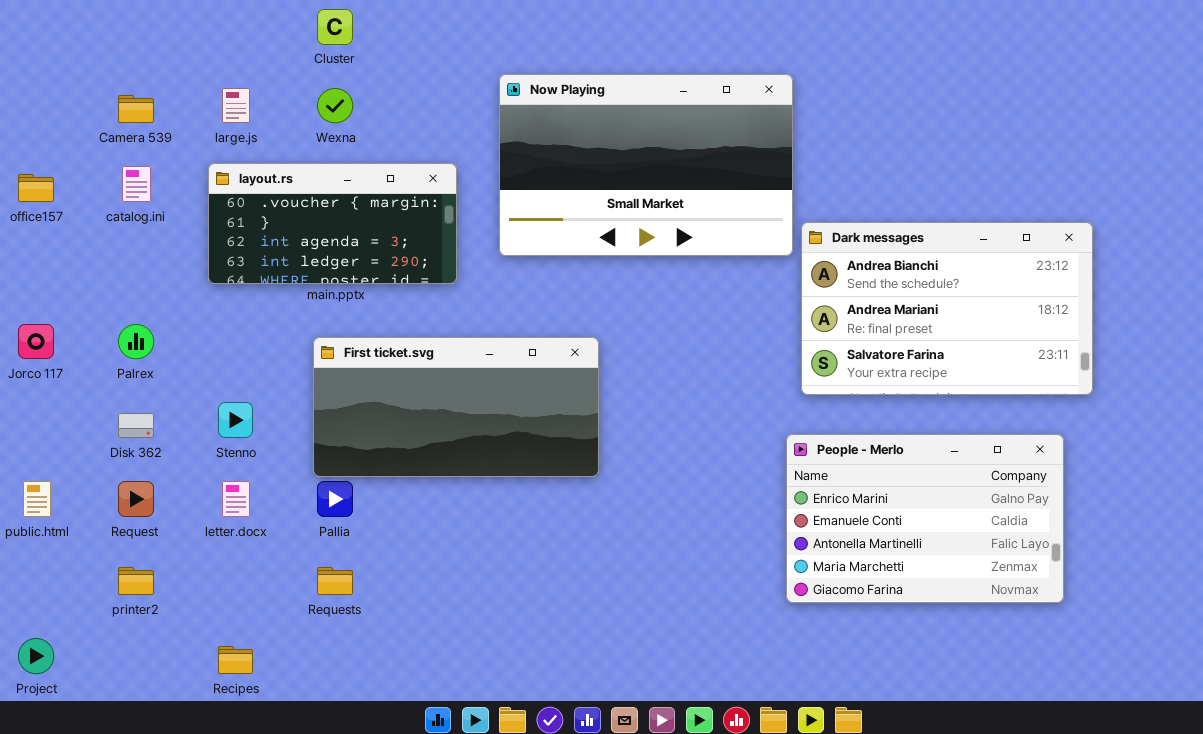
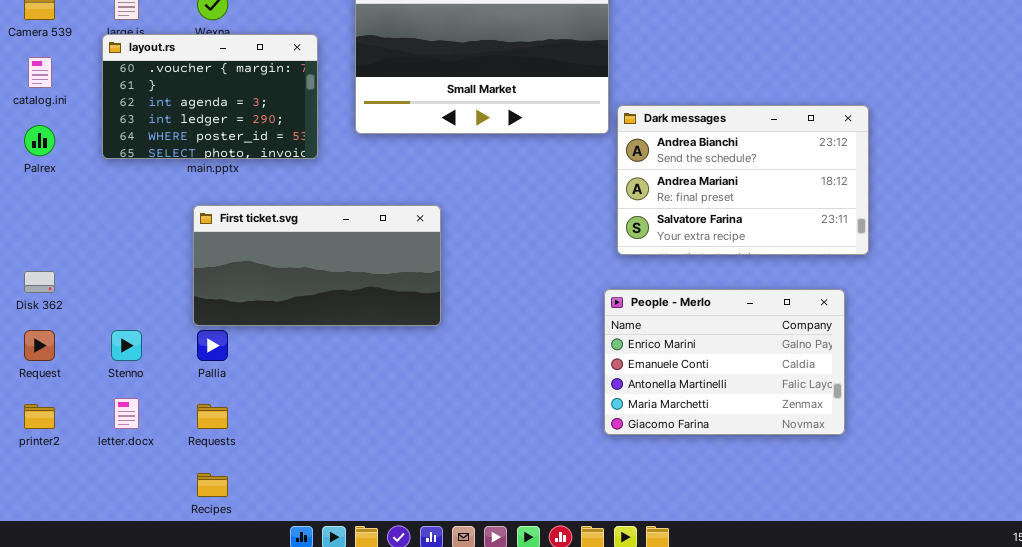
layout.rs: [208,163,457,284] -> [102,34,318,159], resized
Palrex: [118,324,154,359] -> [24,125,55,156], moved
Stenno: [218,402,253,438] -> [111,330,142,361], moved
letter.docx: [222,481,250,517] -> [114,398,139,429], moved
Recipes: [218,646,253,674] -> [197,473,228,497], moved

